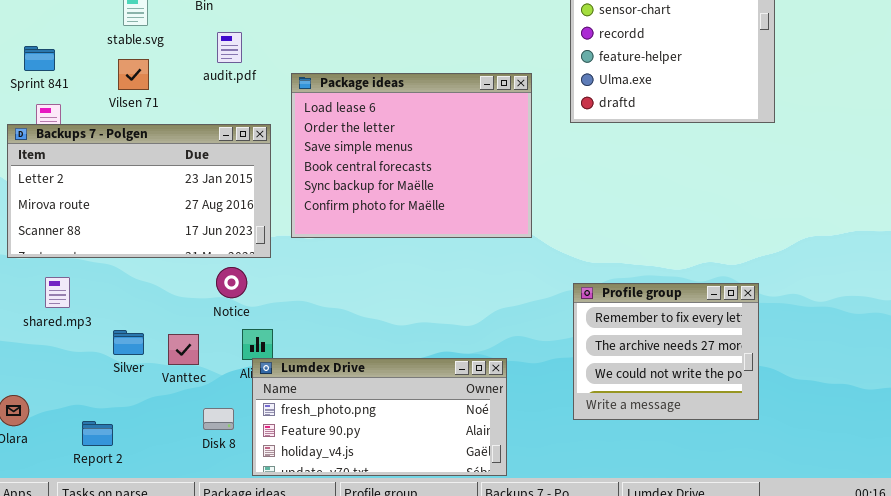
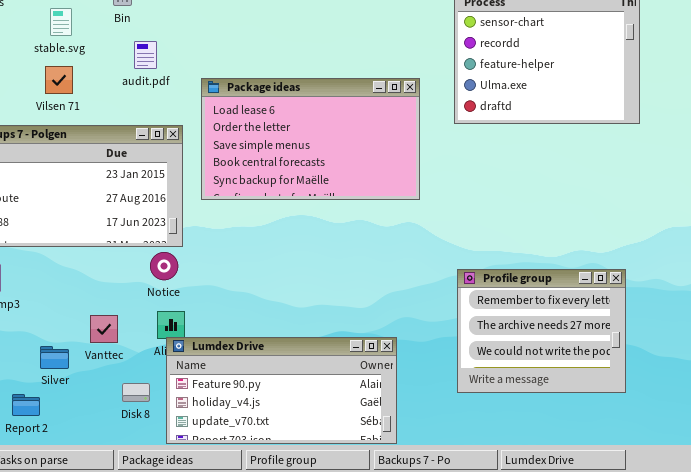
Package ideas: [291,73,532,238] -> [201,78,420,200], resized
Notice: [216,267,247,298] -> [150,252,178,280], moved
Silver: [113,330,144,355] -> [40,346,69,369], moved
Lumdex Drive: [252,358,507,476] -> [166,337,397,444], scrolled down 1 row

